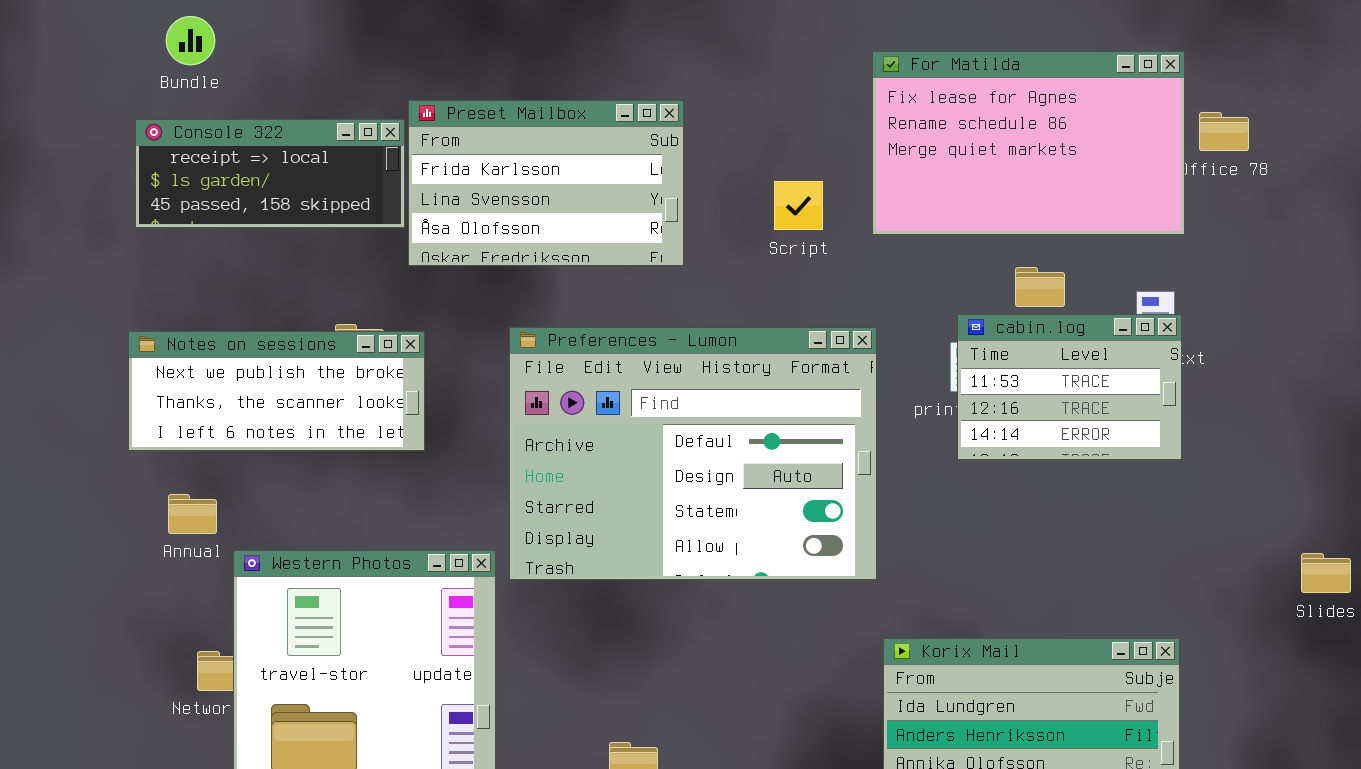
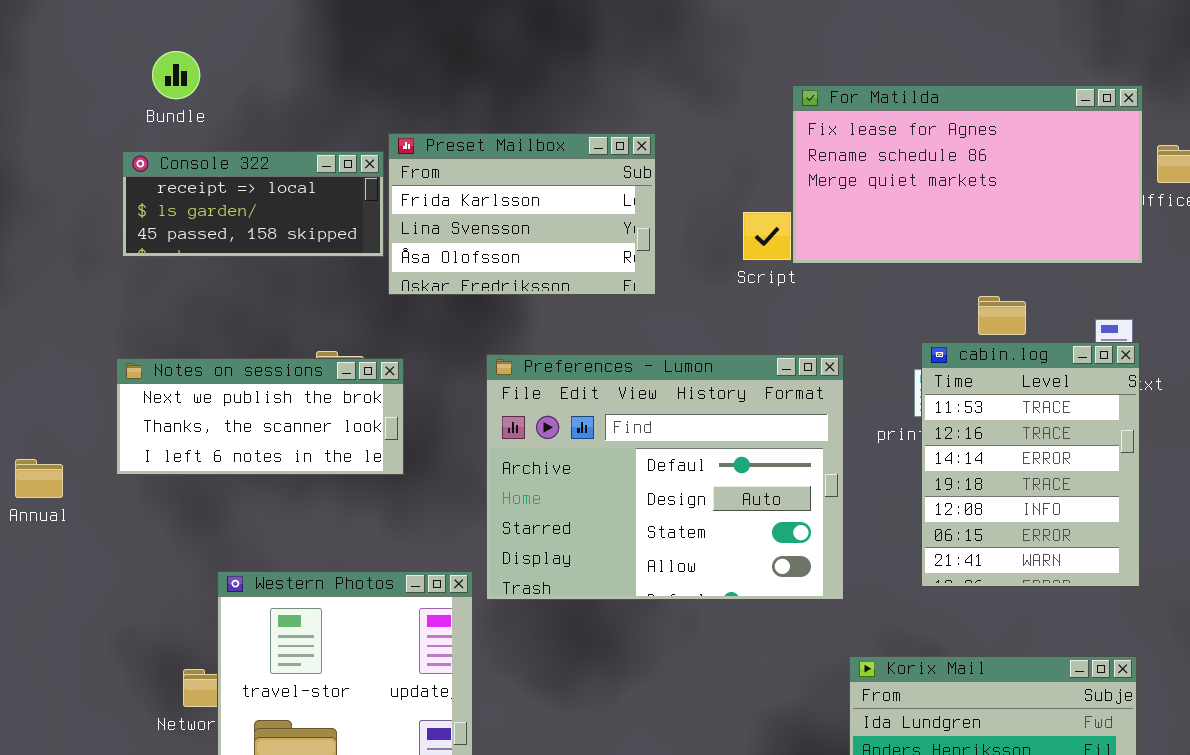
For Matilda: [872,51,1185,235] -> [792,85,1143,264], resized
cabin.log: [957,314,1182,460] -> [921,342,1140,587], resized
Annual: [168,494,217,534] -> [15,459,63,498], moved

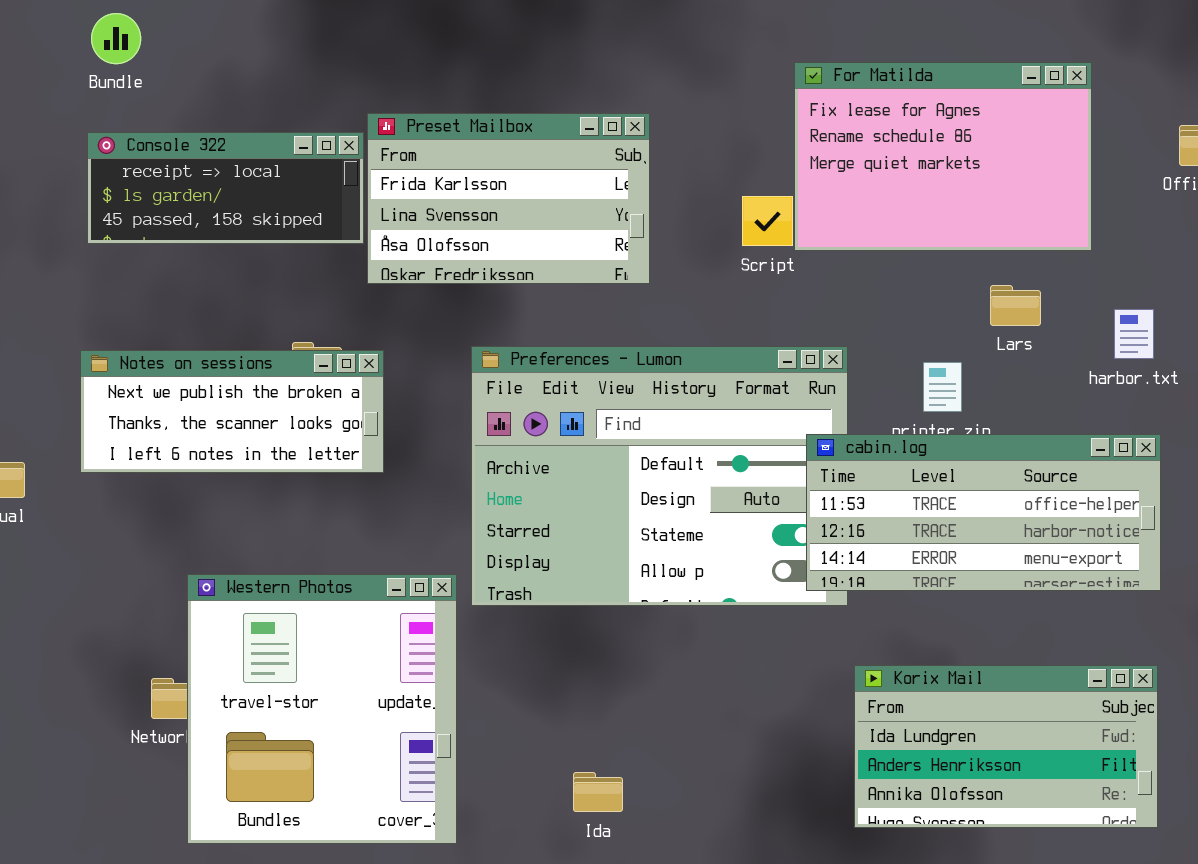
Bundle: [152,51,200,99] -> [91,13,141,64], moved
For Matilda: [792,85,1143,264] -> [794,62,1092,251], resized
cabin.log: [921,342,1140,587] -> [806,434,1161,591], resized

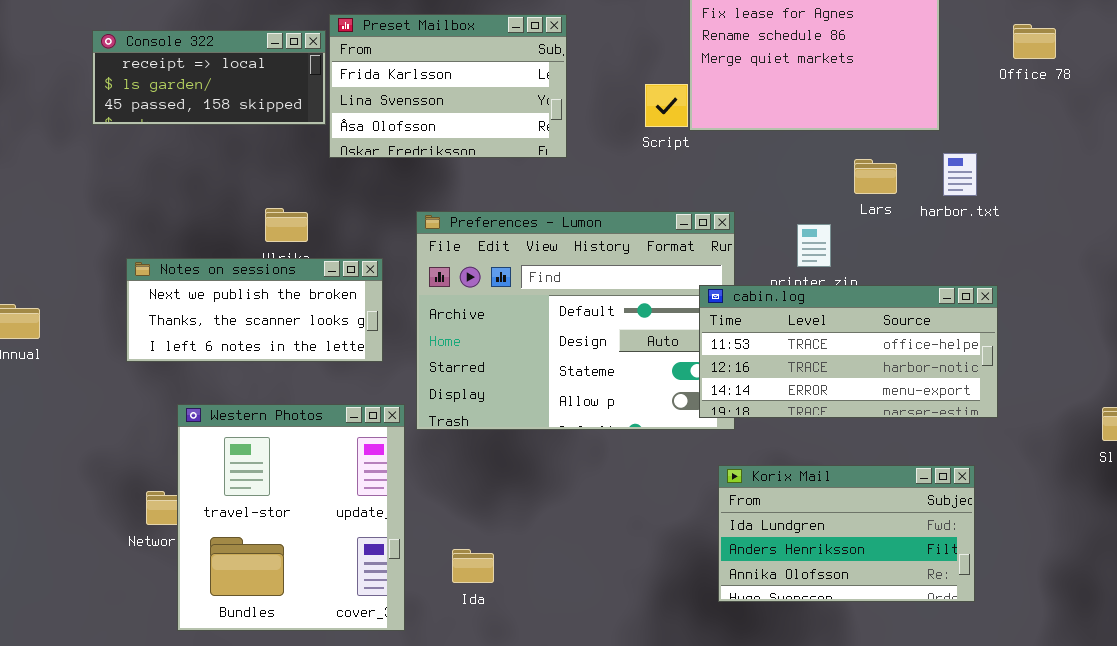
harbor.txt: [1114,309,1154,359] -> [943,153,977,196], moved
Notes on sessions: [80,350,384,473] -> [126,258,383,362], moved
Korix Mail: [854,665,1158,828] -> [718,465,975,602], moved
Ida: [573,772,623,812] -> [452,549,494,583], moved

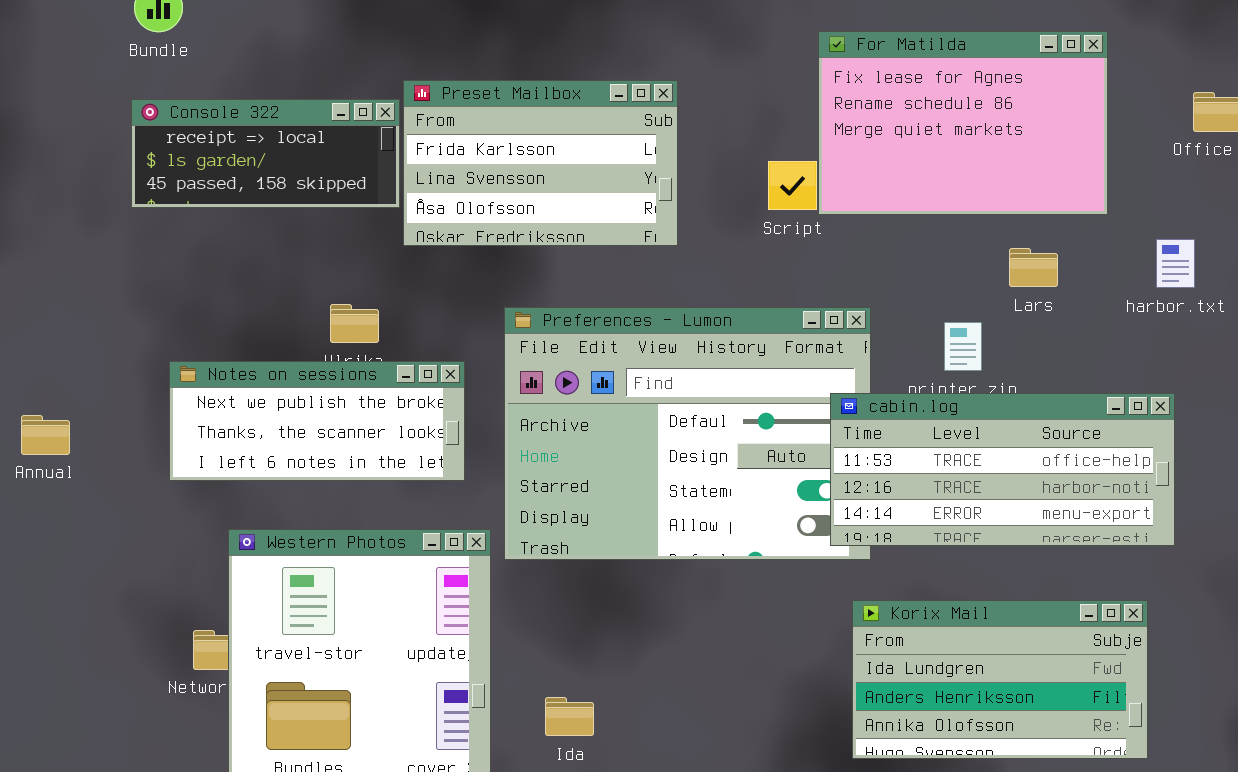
harbor.txt: [943,153,977,196] -> [1156,239,1195,288], moved

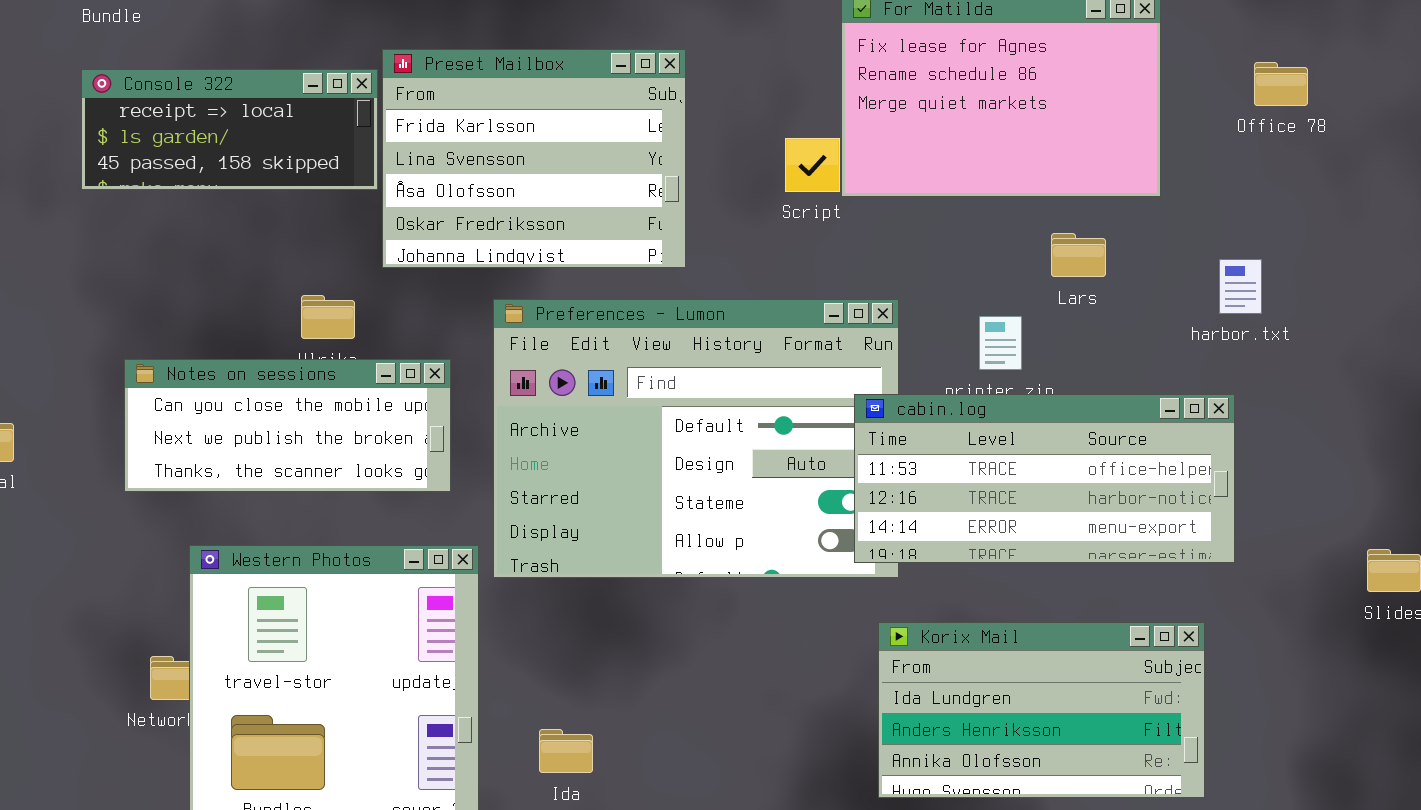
Preset Mailbox: [403,80,678,246] -> [382,49,686,268], resized
harbor.txt: [1156,239,1195,288] -> [1219,259,1262,314], moved
Notes on sessions: [169,361,465,481] -> [124,359,451,492], scrolled up 1 row

